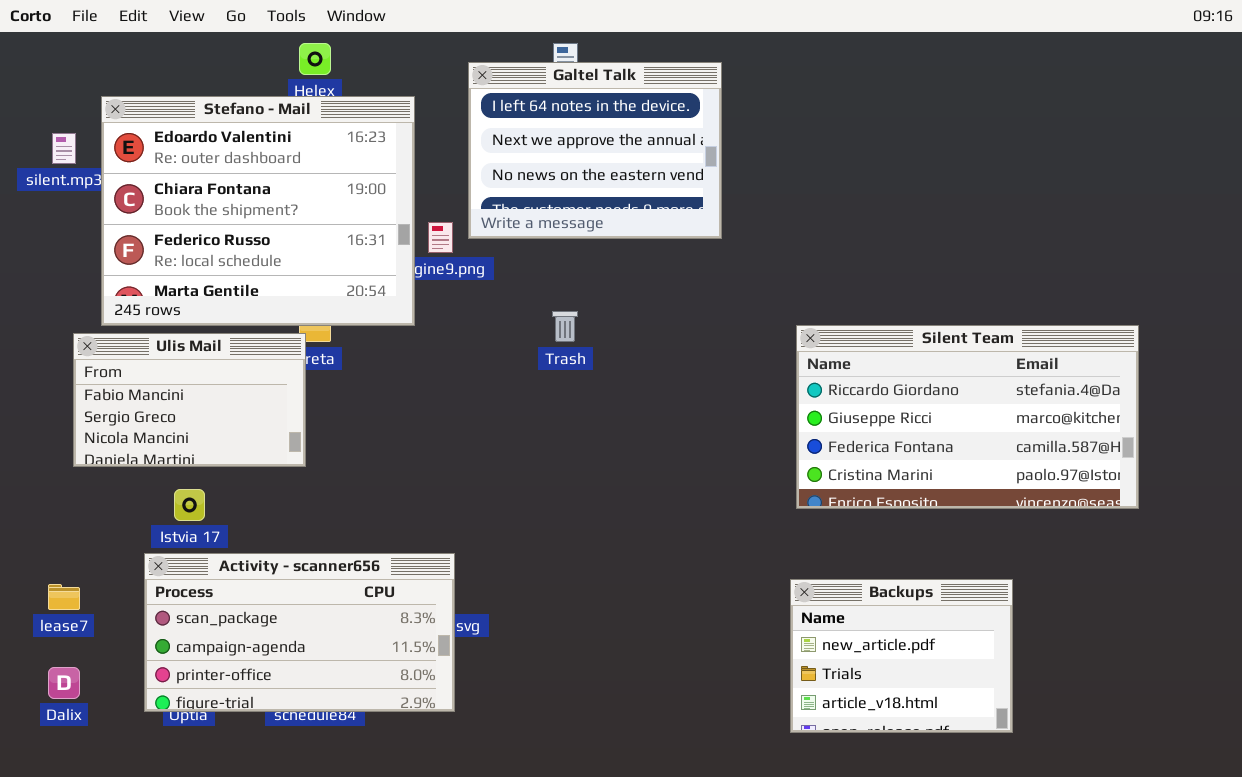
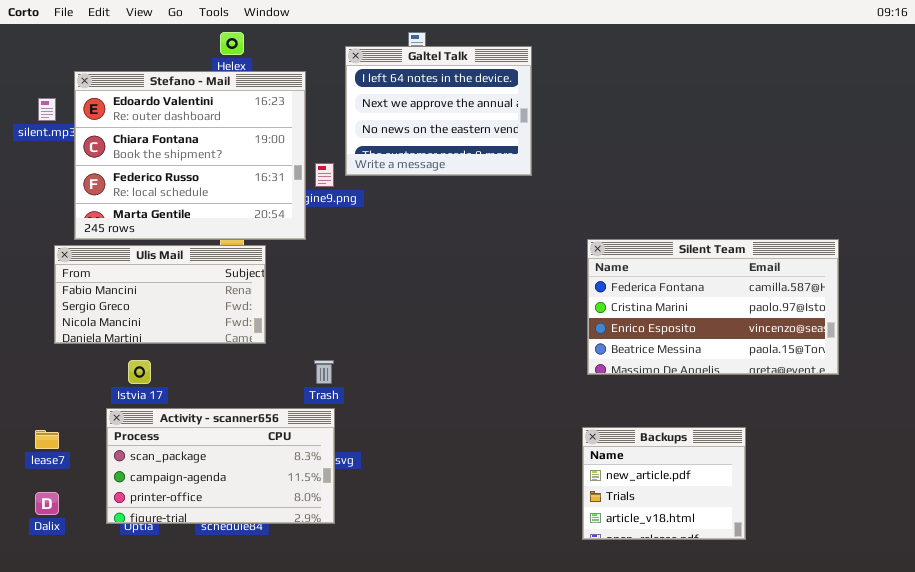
Trash: [552,311,578,342] -> [314,360,334,384], moved
Silent Team: [796,325,1139,509] -> [587,239,839,375], scrolled down 2 rows
Ulis Mail: [73,333,306,467] -> [54,245,266,344], resized

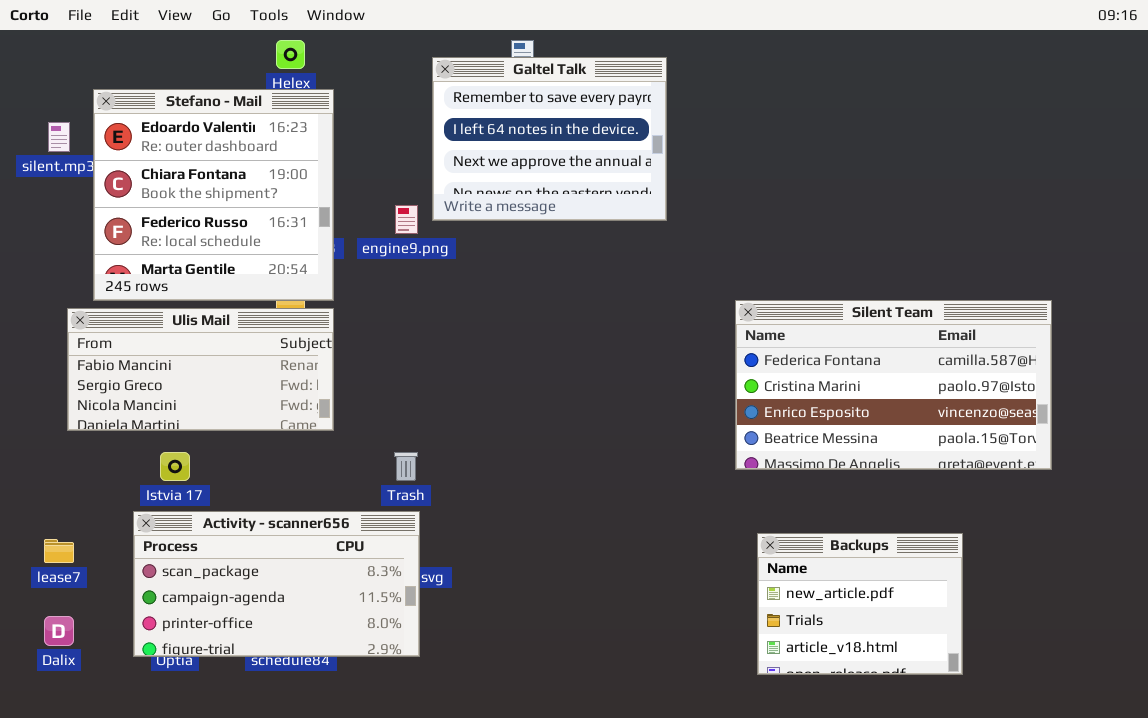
Galtel Talk: [345,46,532,176] -> [432,57,667,221], scrolled up 1 row
Stefano - Mail: [74,71,306,240] -> [93,89,334,301], resized
Backups: [582,427,746,540] -> [757,533,963,675], moved

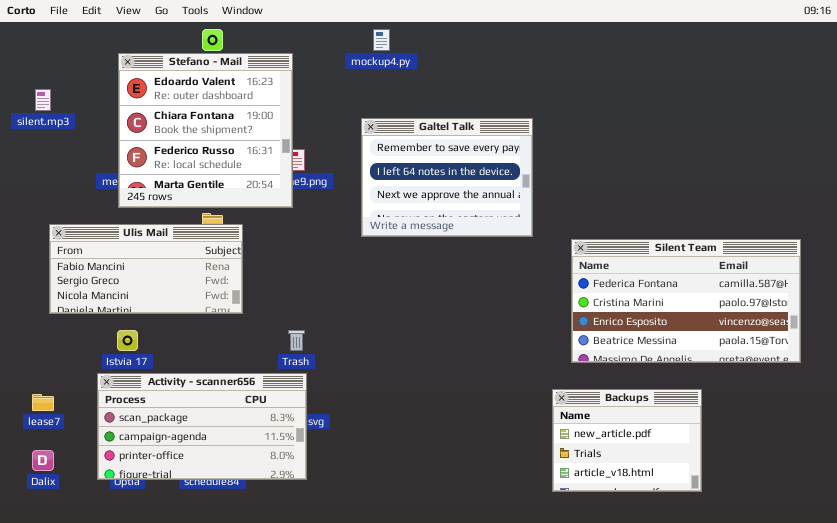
Galtel Talk: [432,57,667,221] -> [361,118,533,237], moved
Stefano - Mail: [93,89,334,301] -> [118,53,293,208], moved
Silent Team: [735,300,1052,470] -> [571,239,801,363], moved

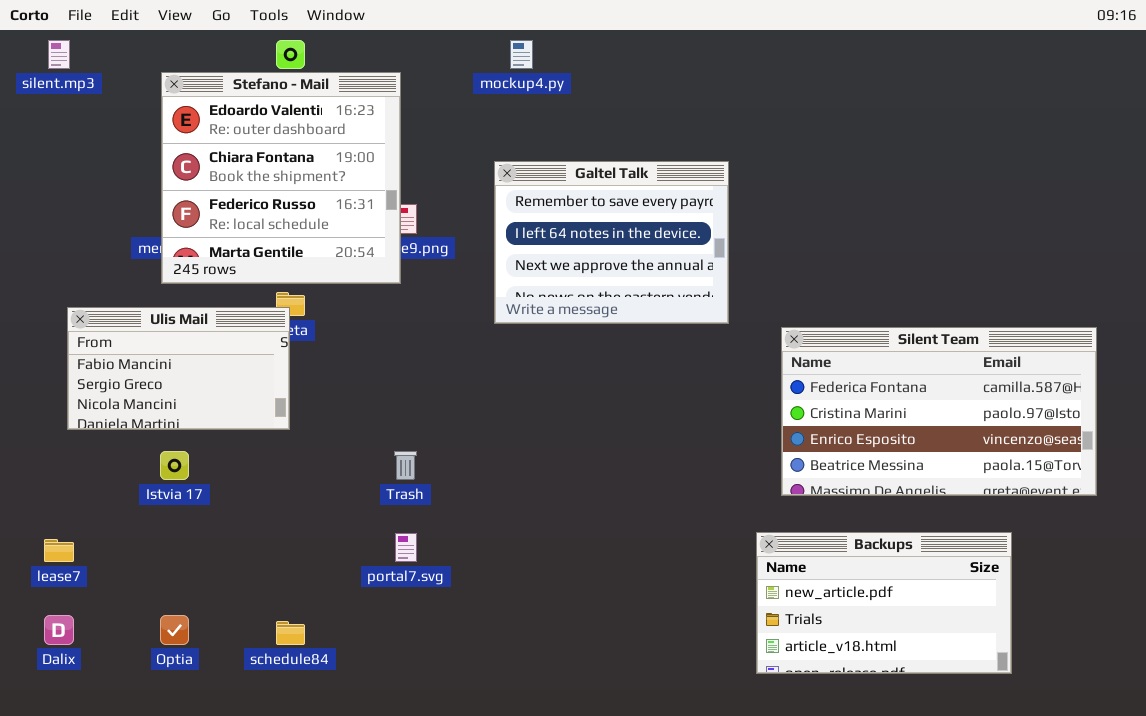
silent.mp3: [35,89,51,111] -> [48,40,70,69], moved
Ulis Mail: [49,224,243,314] -> [67,307,290,430], resized
Activity - scanner656: [97,373,307,480] -> none, closed
Backups: [552,389,702,492] -> [756,532,1012,674], resized

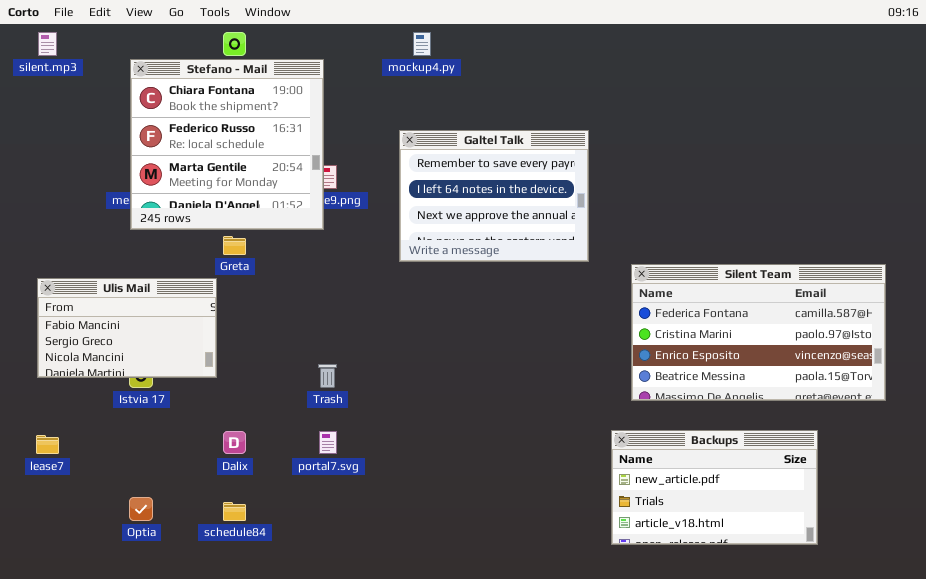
Stefano - Mail: [161,72,401,284] -> [130,59,324,230], scrolled down 1 row
Ulis Mail: [67,307,290,430] -> [37,278,217,378], moved
Dalix: [44,615,74,645] -> [223,431,246,454], moved

